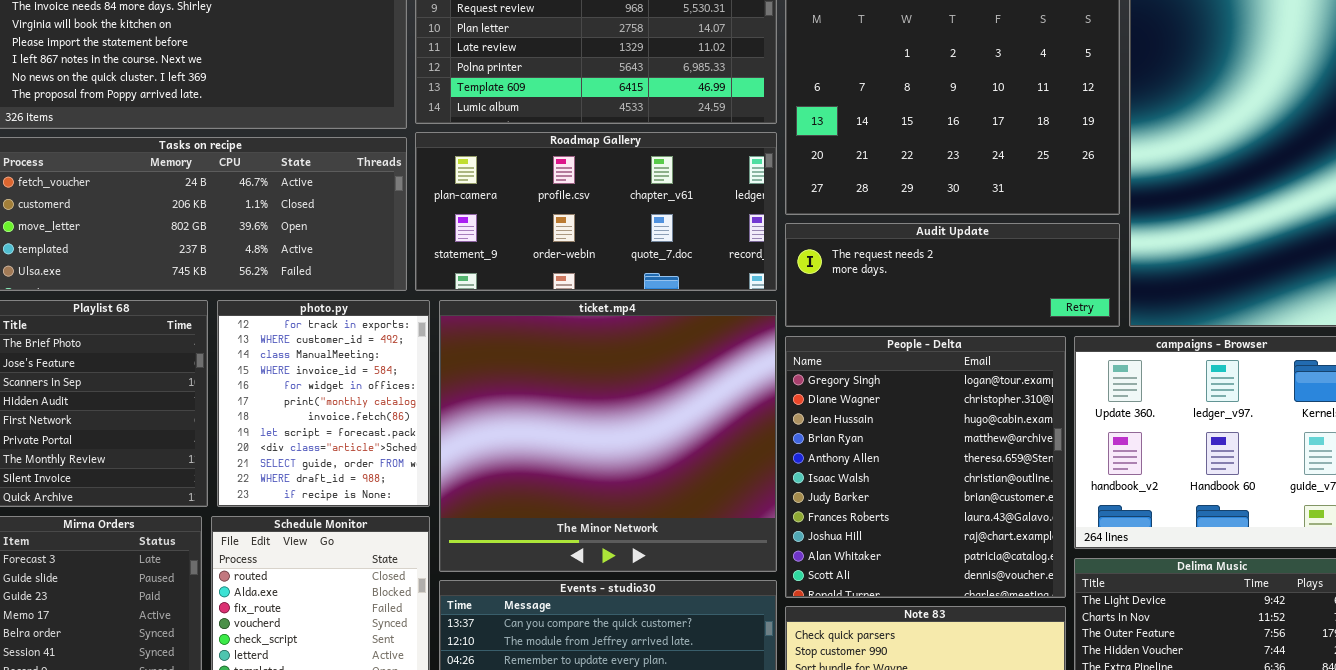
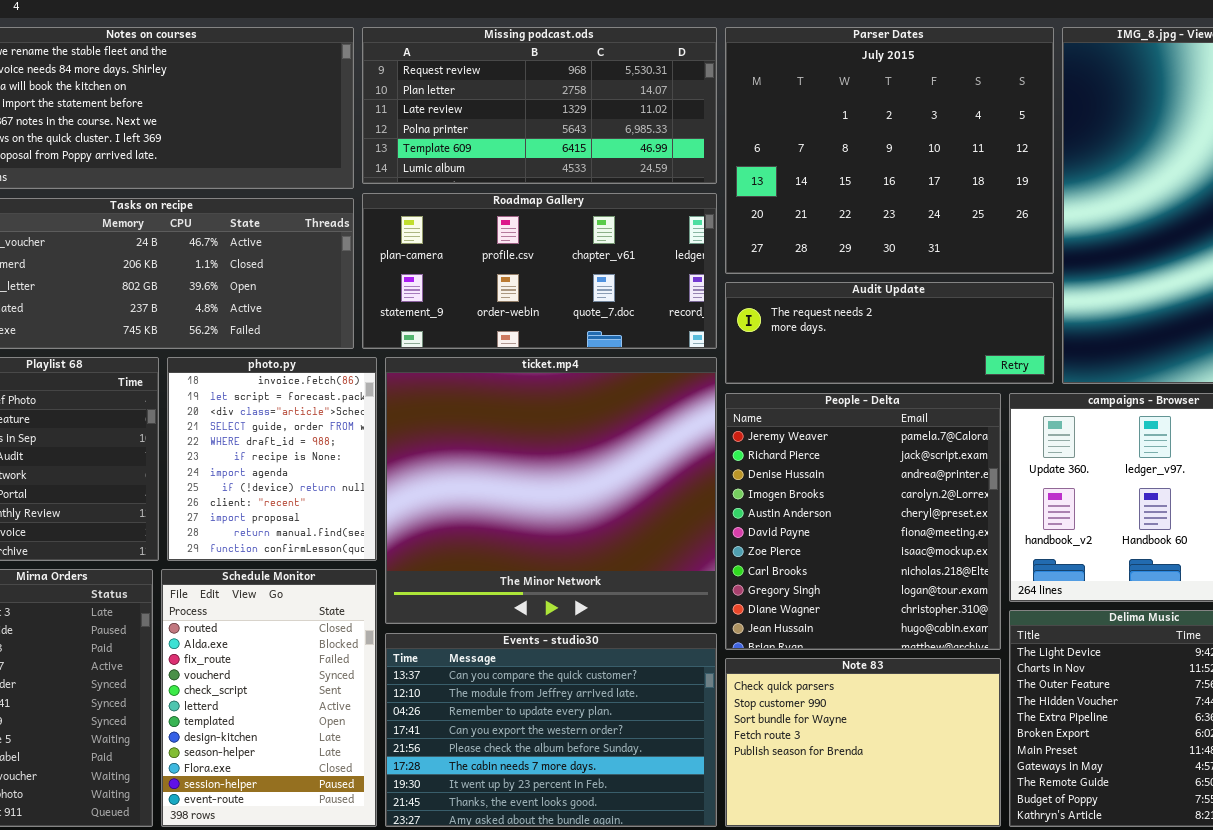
photo.py: [217,300,430,507] -> [167,357,377,561], scrolled down 6 rows
People - Delta: [785,336,1066,598] -> [725,393,1001,650], scrolled up 8 rows

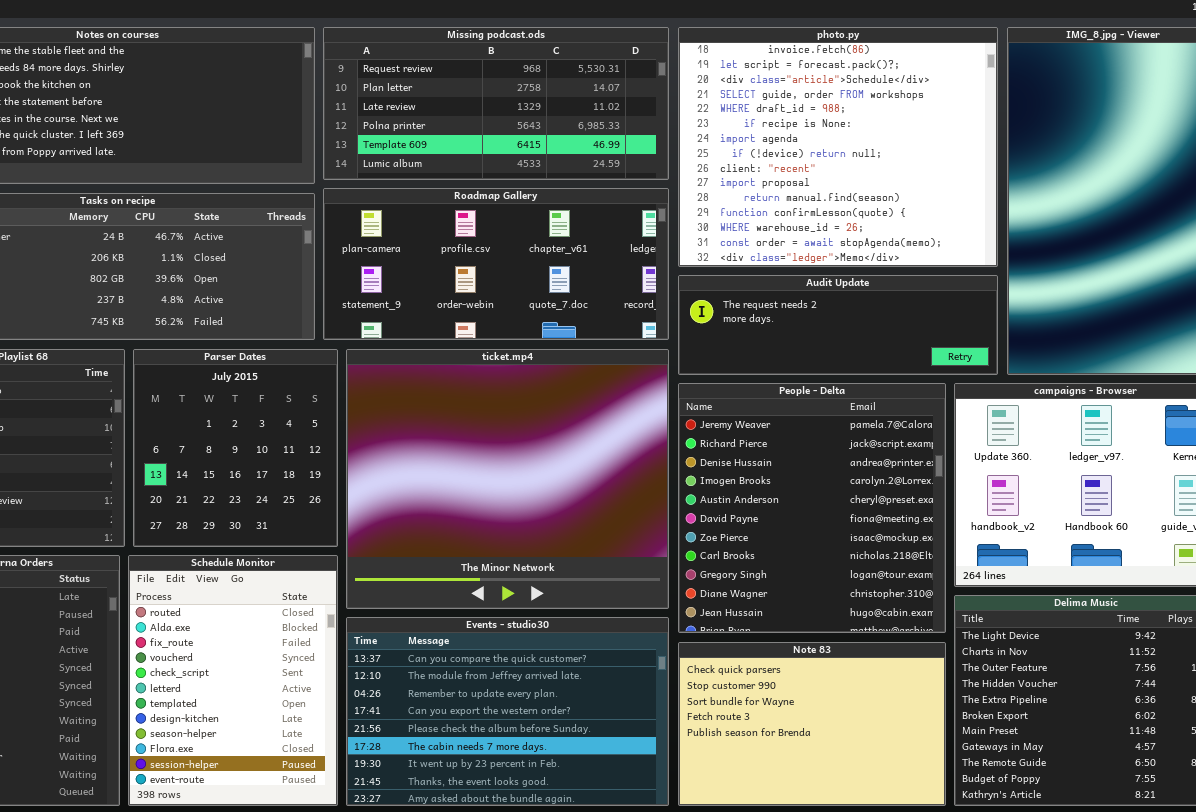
Parser Dates: [725,27,1054,274] -> [133,349,338,547], moved, resized
photo.py: [167,357,377,561] -> [678,27,998,267], moved, resized

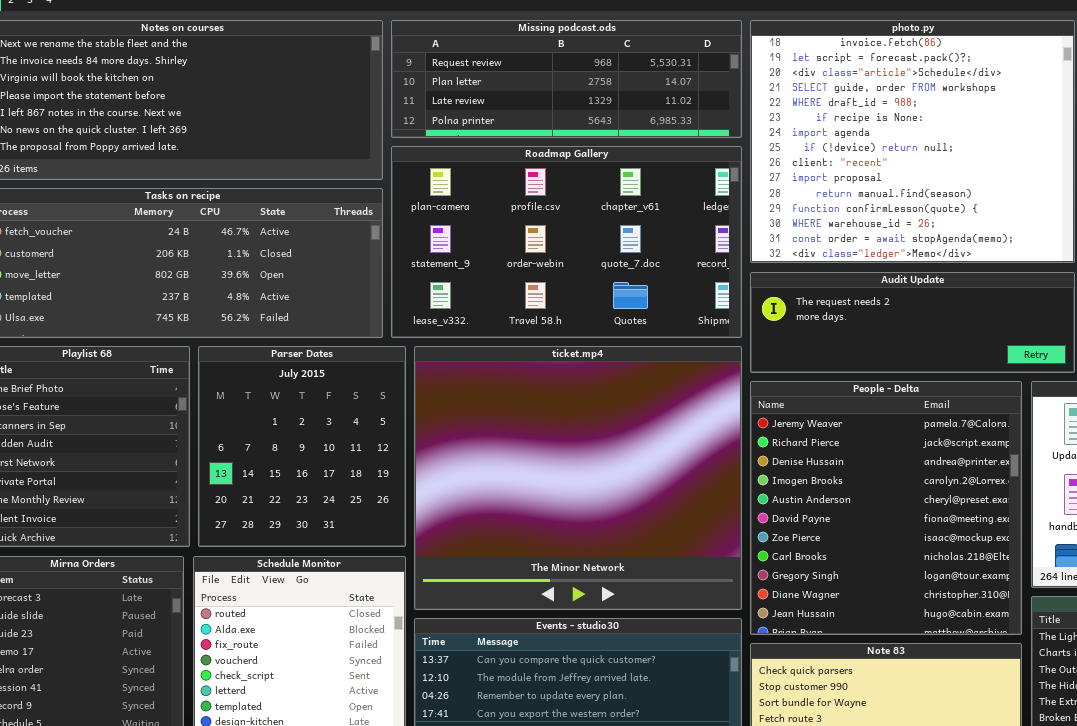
Missing podcast.ods: [323,27,669,180] -> [391,20,742,138], resized
Roadmap Gallery: [323,188,669,340] -> [391,146,742,338], resized

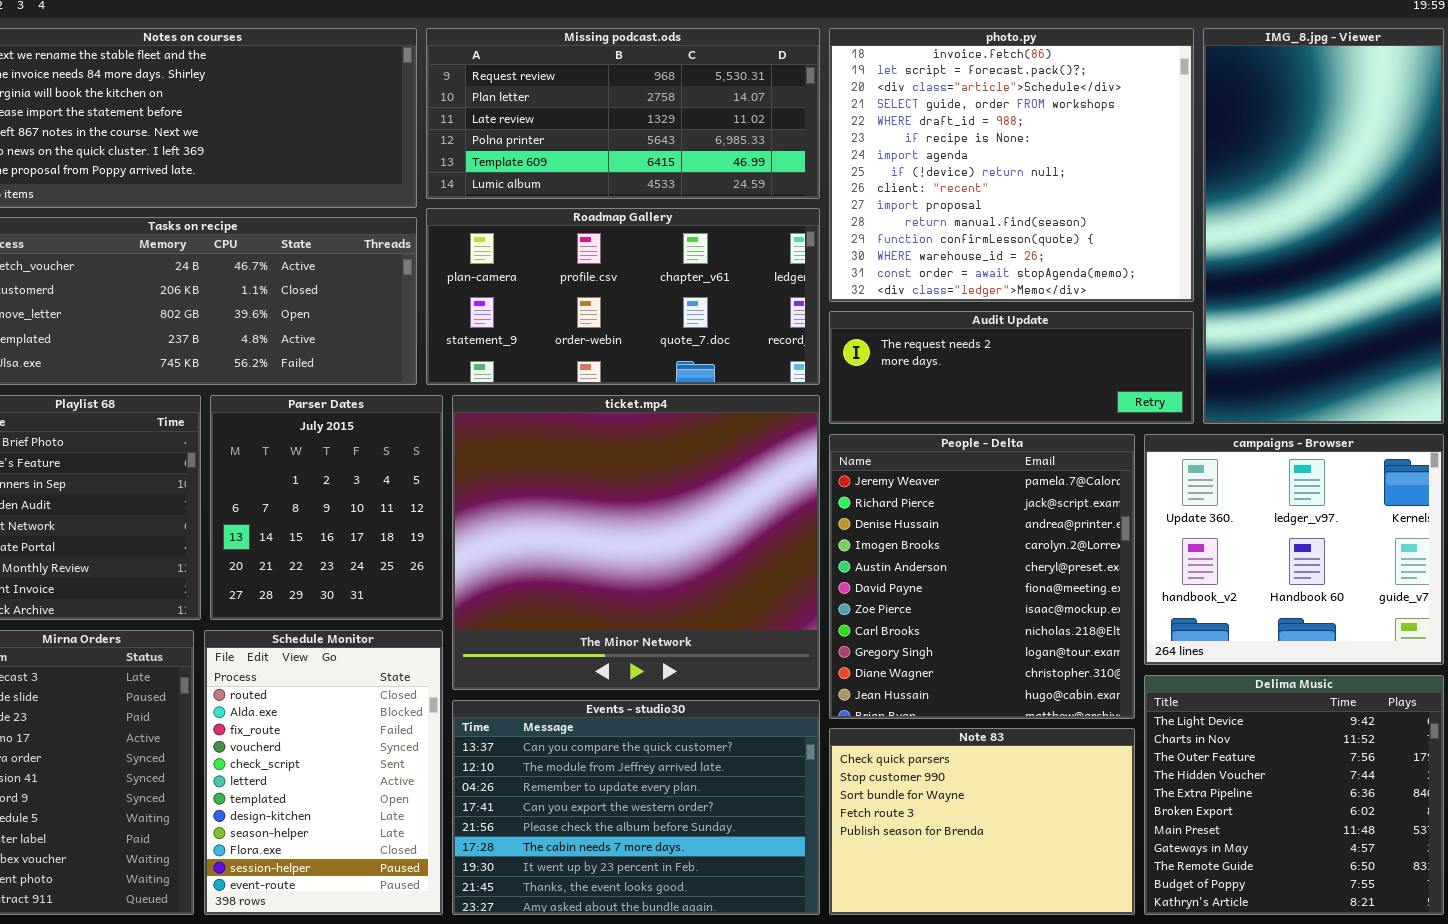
Missing podcast.ods: [391,20,742,138] -> [426,28,820,199], resized
Roadmap Gallery: [391,146,742,338] -> [426,208,820,385], resized

